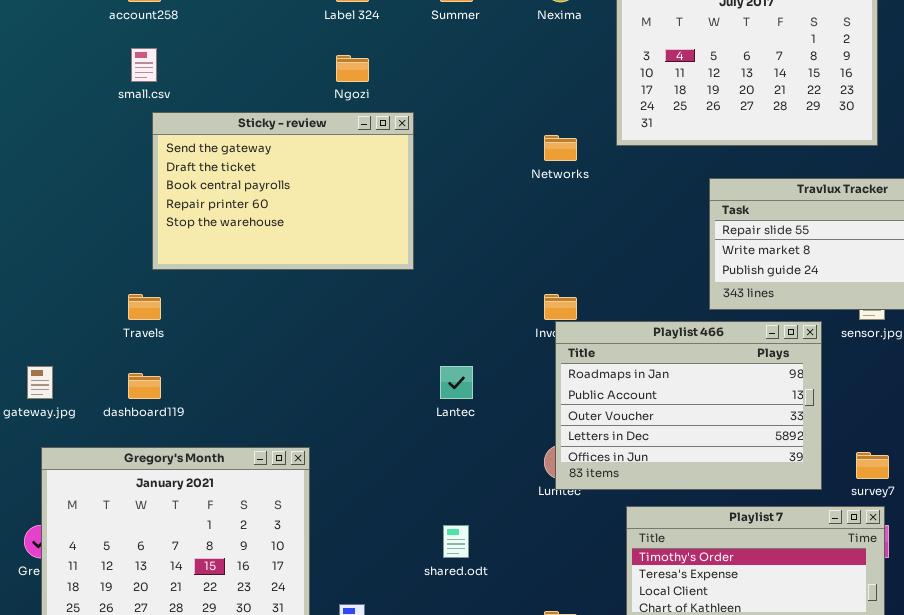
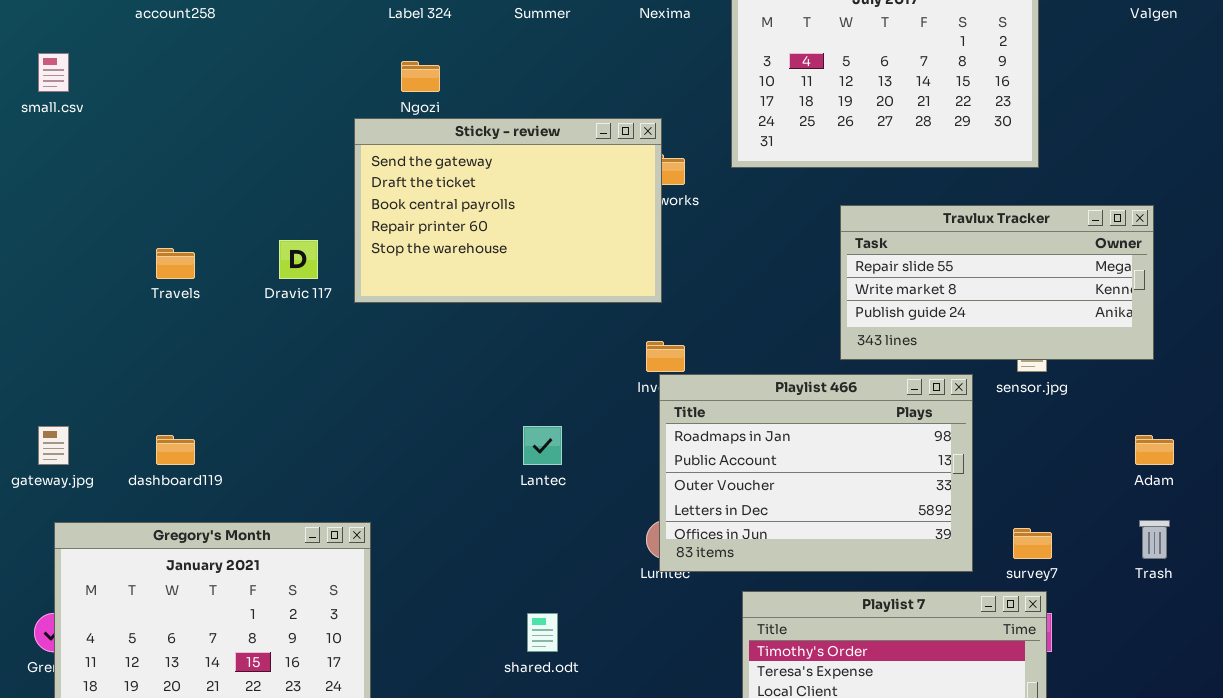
small.csv: [131,48,157,82] -> [38,53,69,92], moved
Sticky - review: [152,112,414,270] -> [354,118,662,303], moved
Travels: [128,294,161,320] -> [156,248,195,279], moved

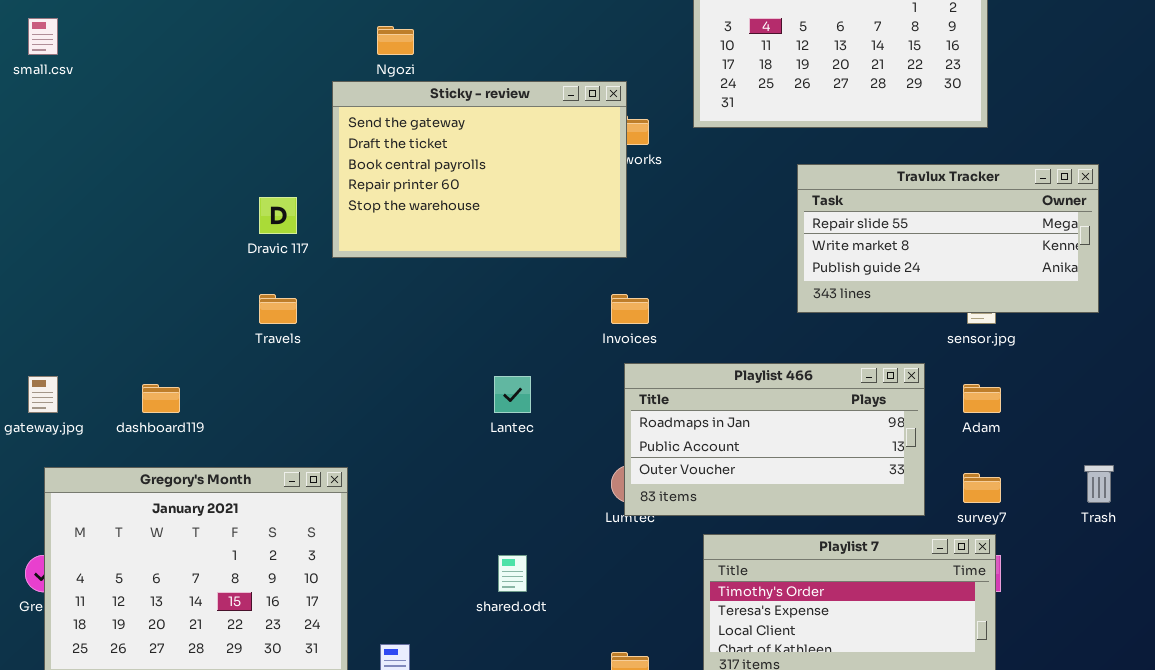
Travels: [156,248,195,279] -> [259,294,297,324], moved
Playlist 466: [659,374,973,572] -> [624,363,925,516], resized
Adam: [1135,435,1174,465] -> [963,384,1001,413], moved

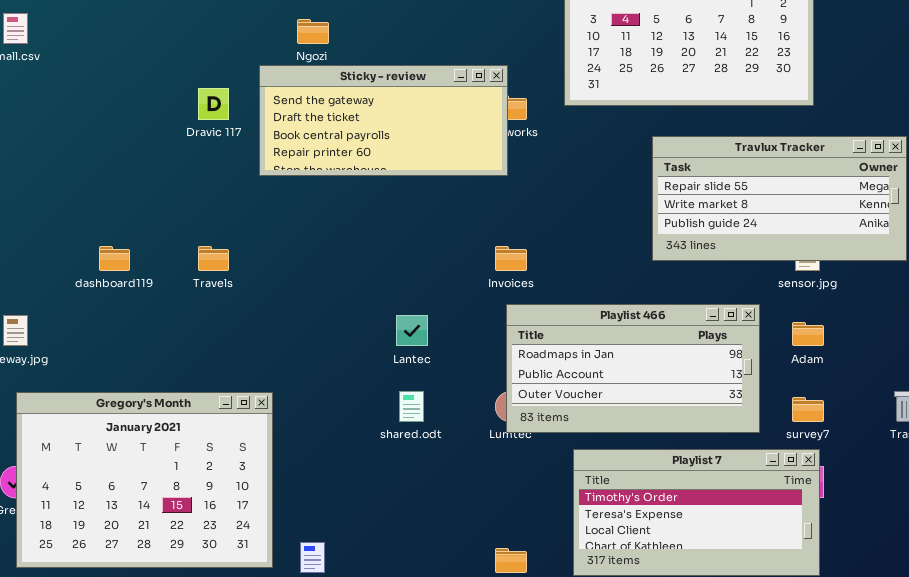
Sticky - review: [332,81,627,258] -> [259,65,508,176], resized
Dravic 117: [259,197,297,234] -> [198,88,229,120], moved
dashboard119: [142,384,180,413] -> [99,246,130,271], moved
shared.odt: [498,555,527,592] -> [399,391,424,422], moved

